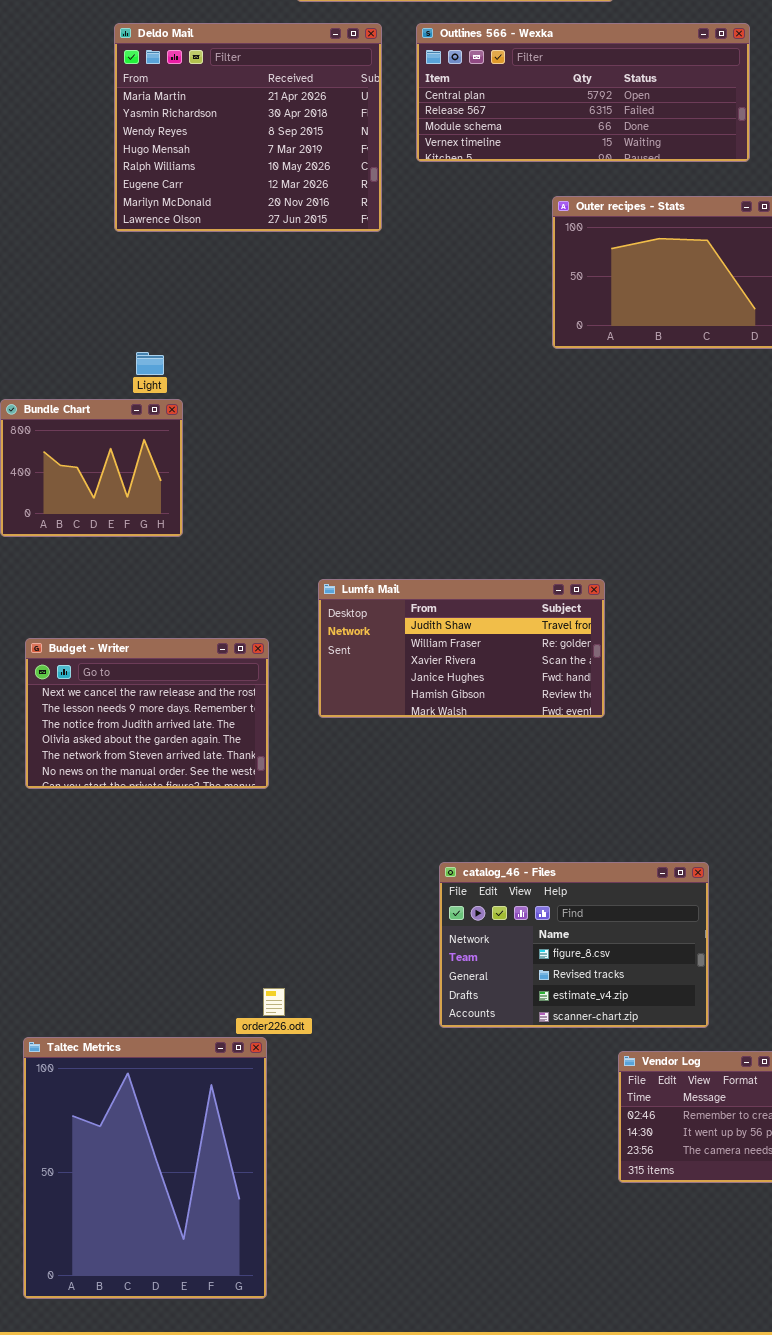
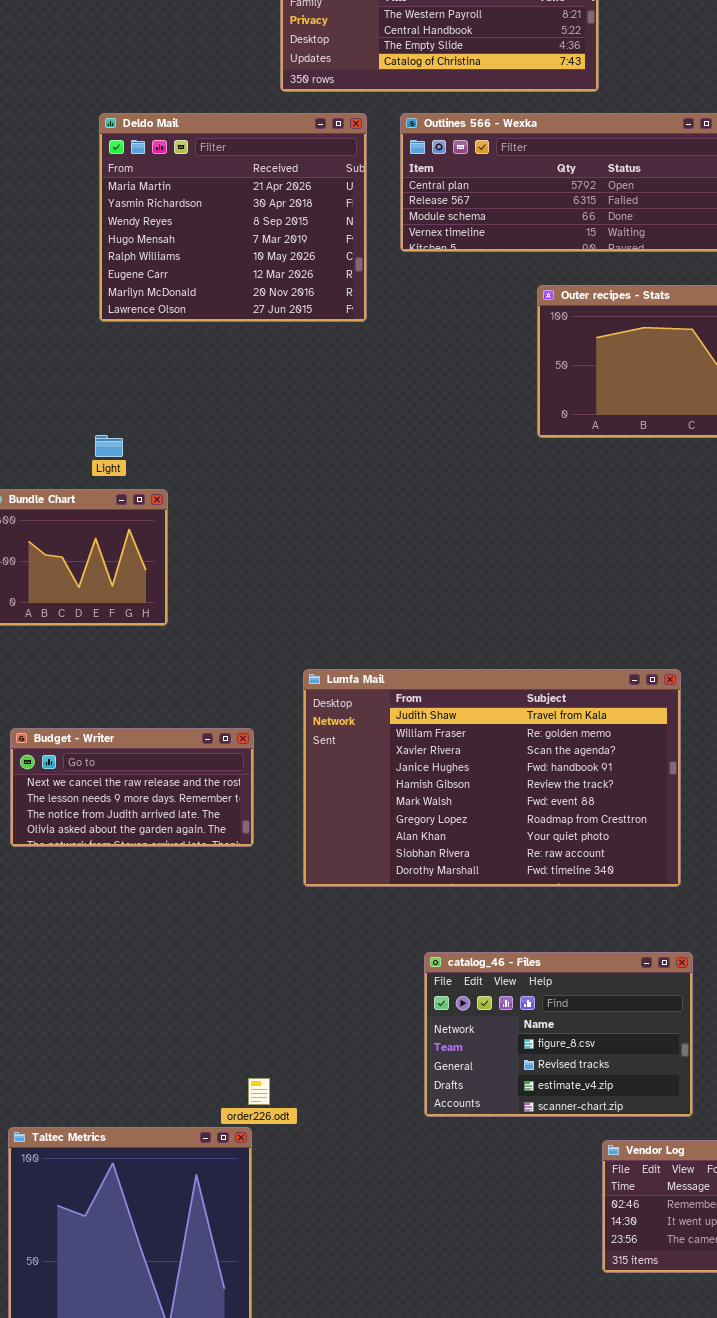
Light: [136,352,164,375] -> [95,435,123,457], moved
Lumfa Mail: [318,579,605,718] -> [303,669,681,887], resized
Budget - Writer: [25,638,269,789] -> [10,728,254,847], resized

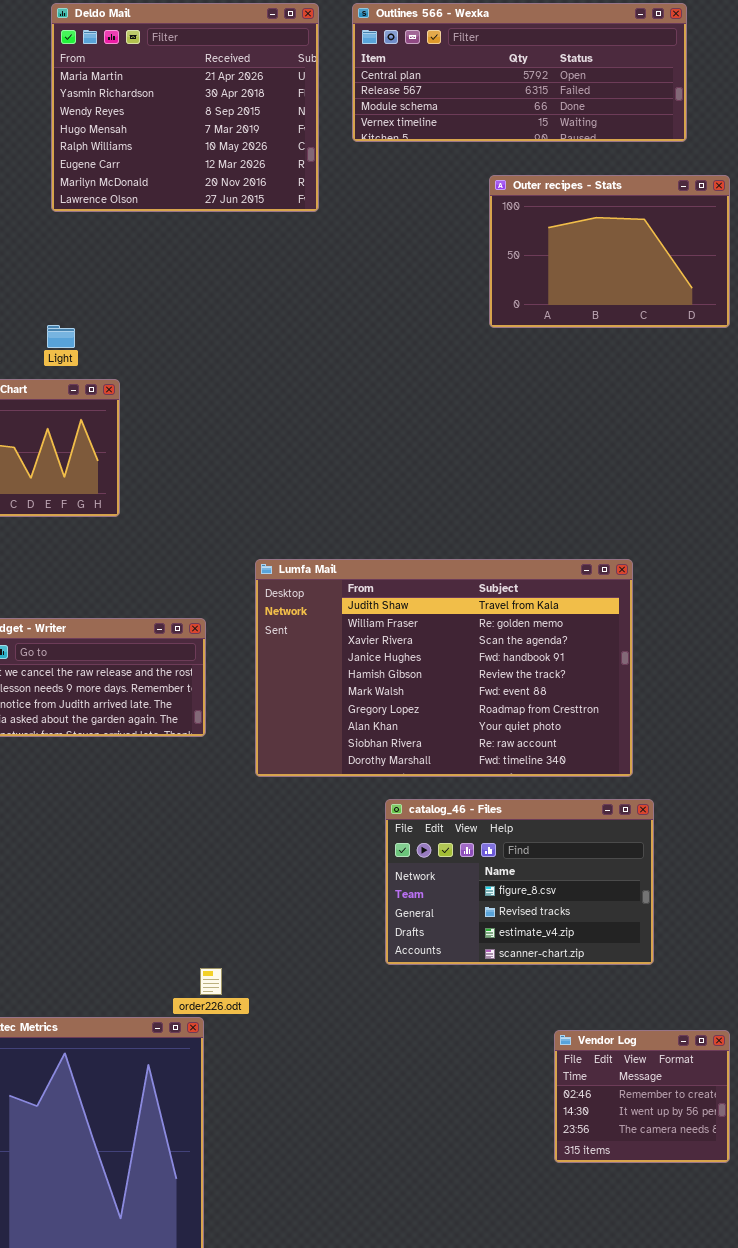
catalog_46 - Files: [424,952,693,1117] -> [385,799,654,965], moved

